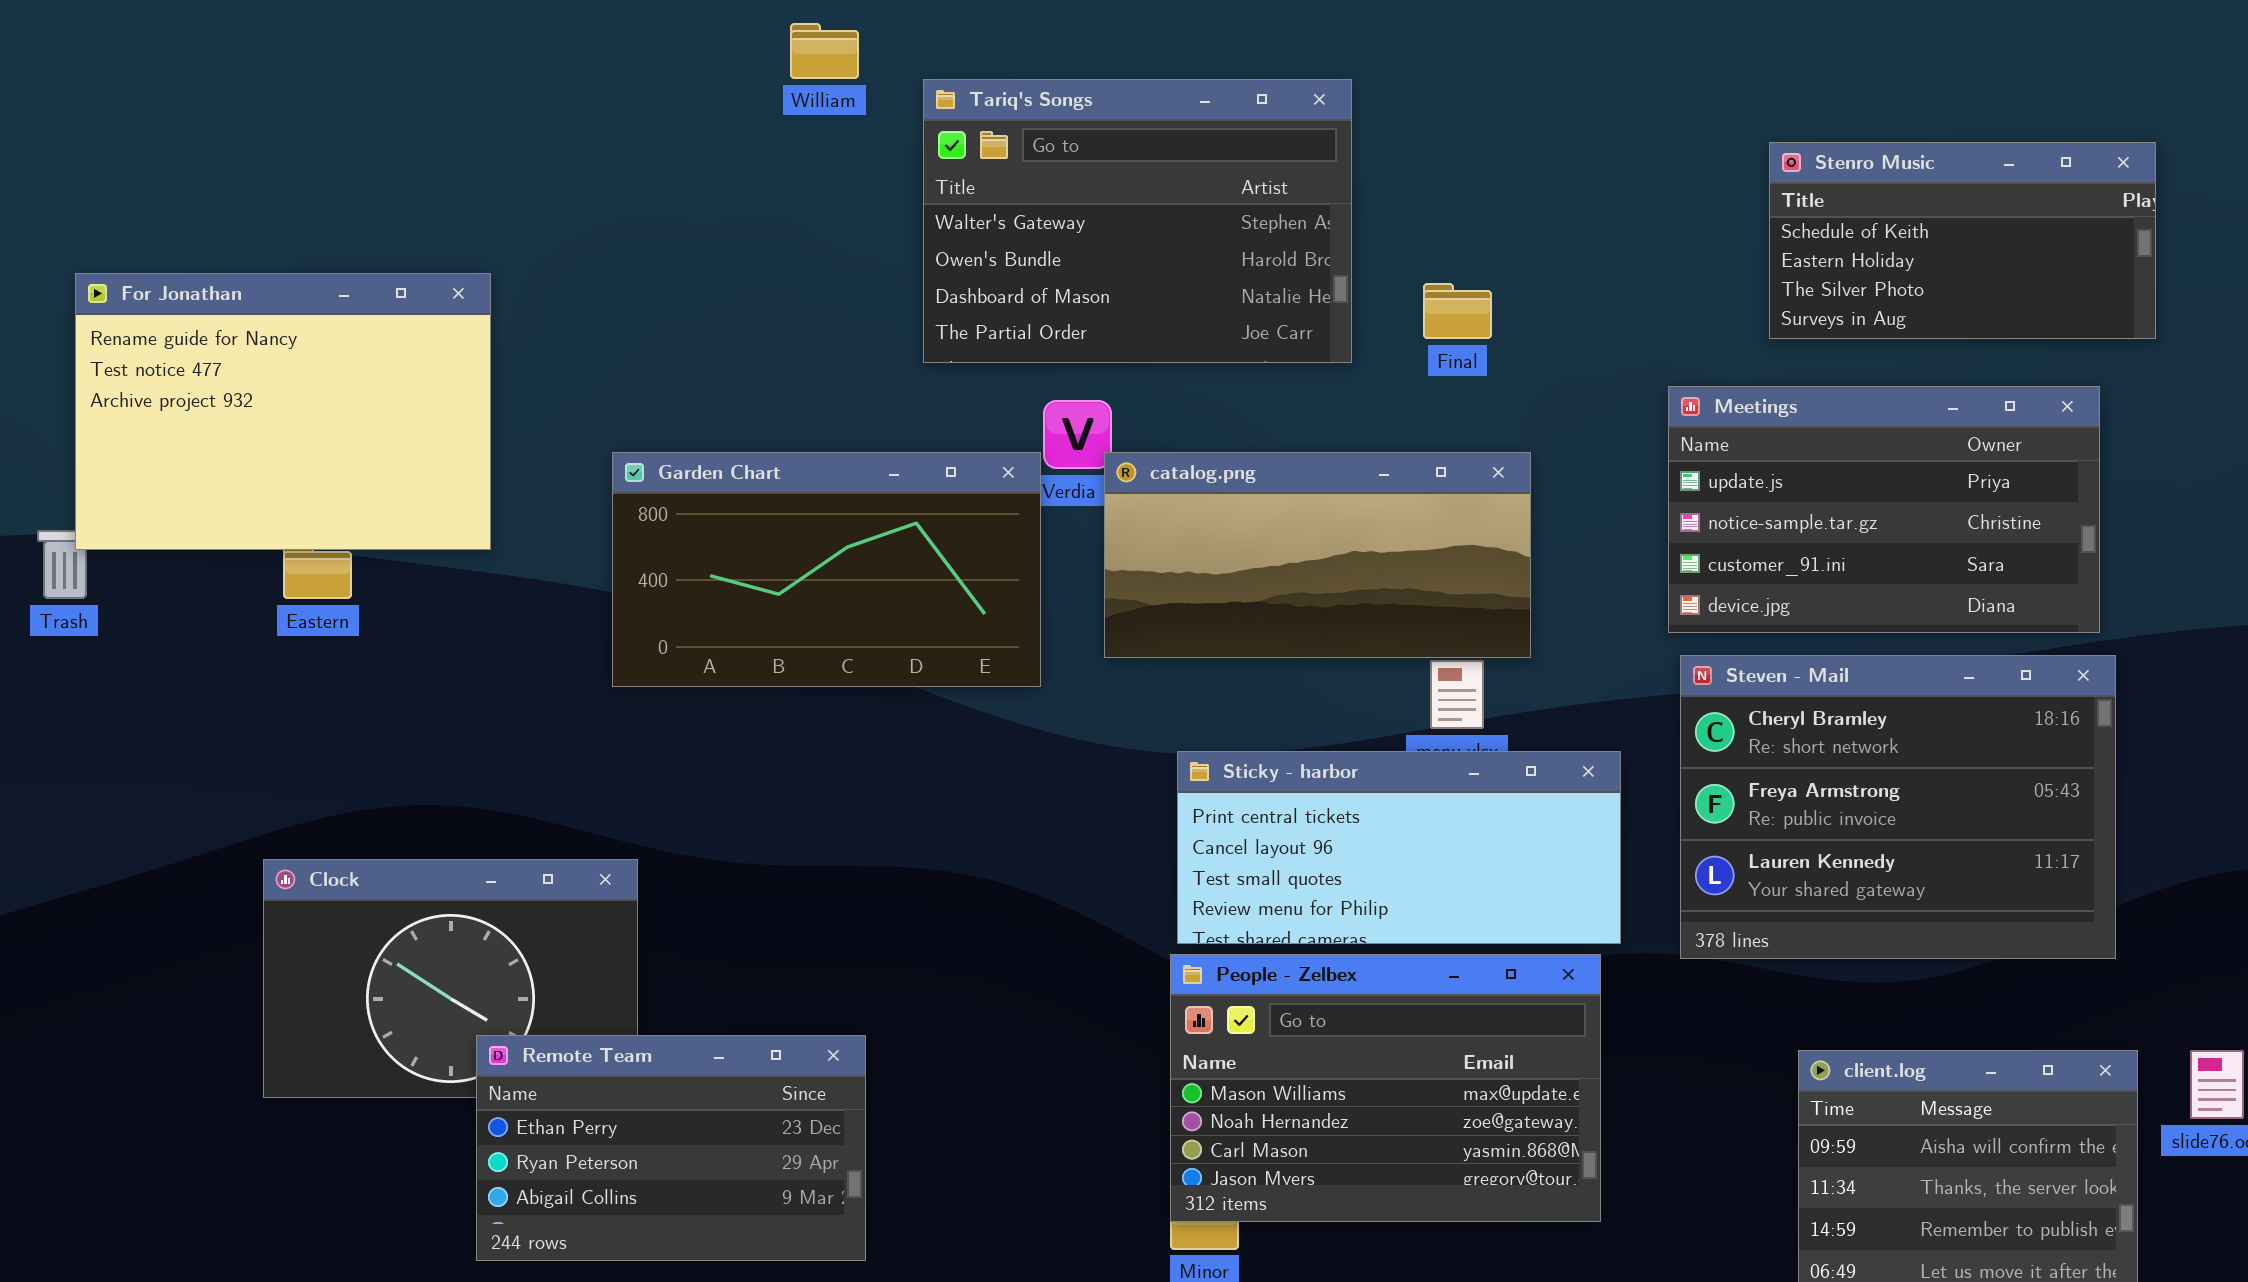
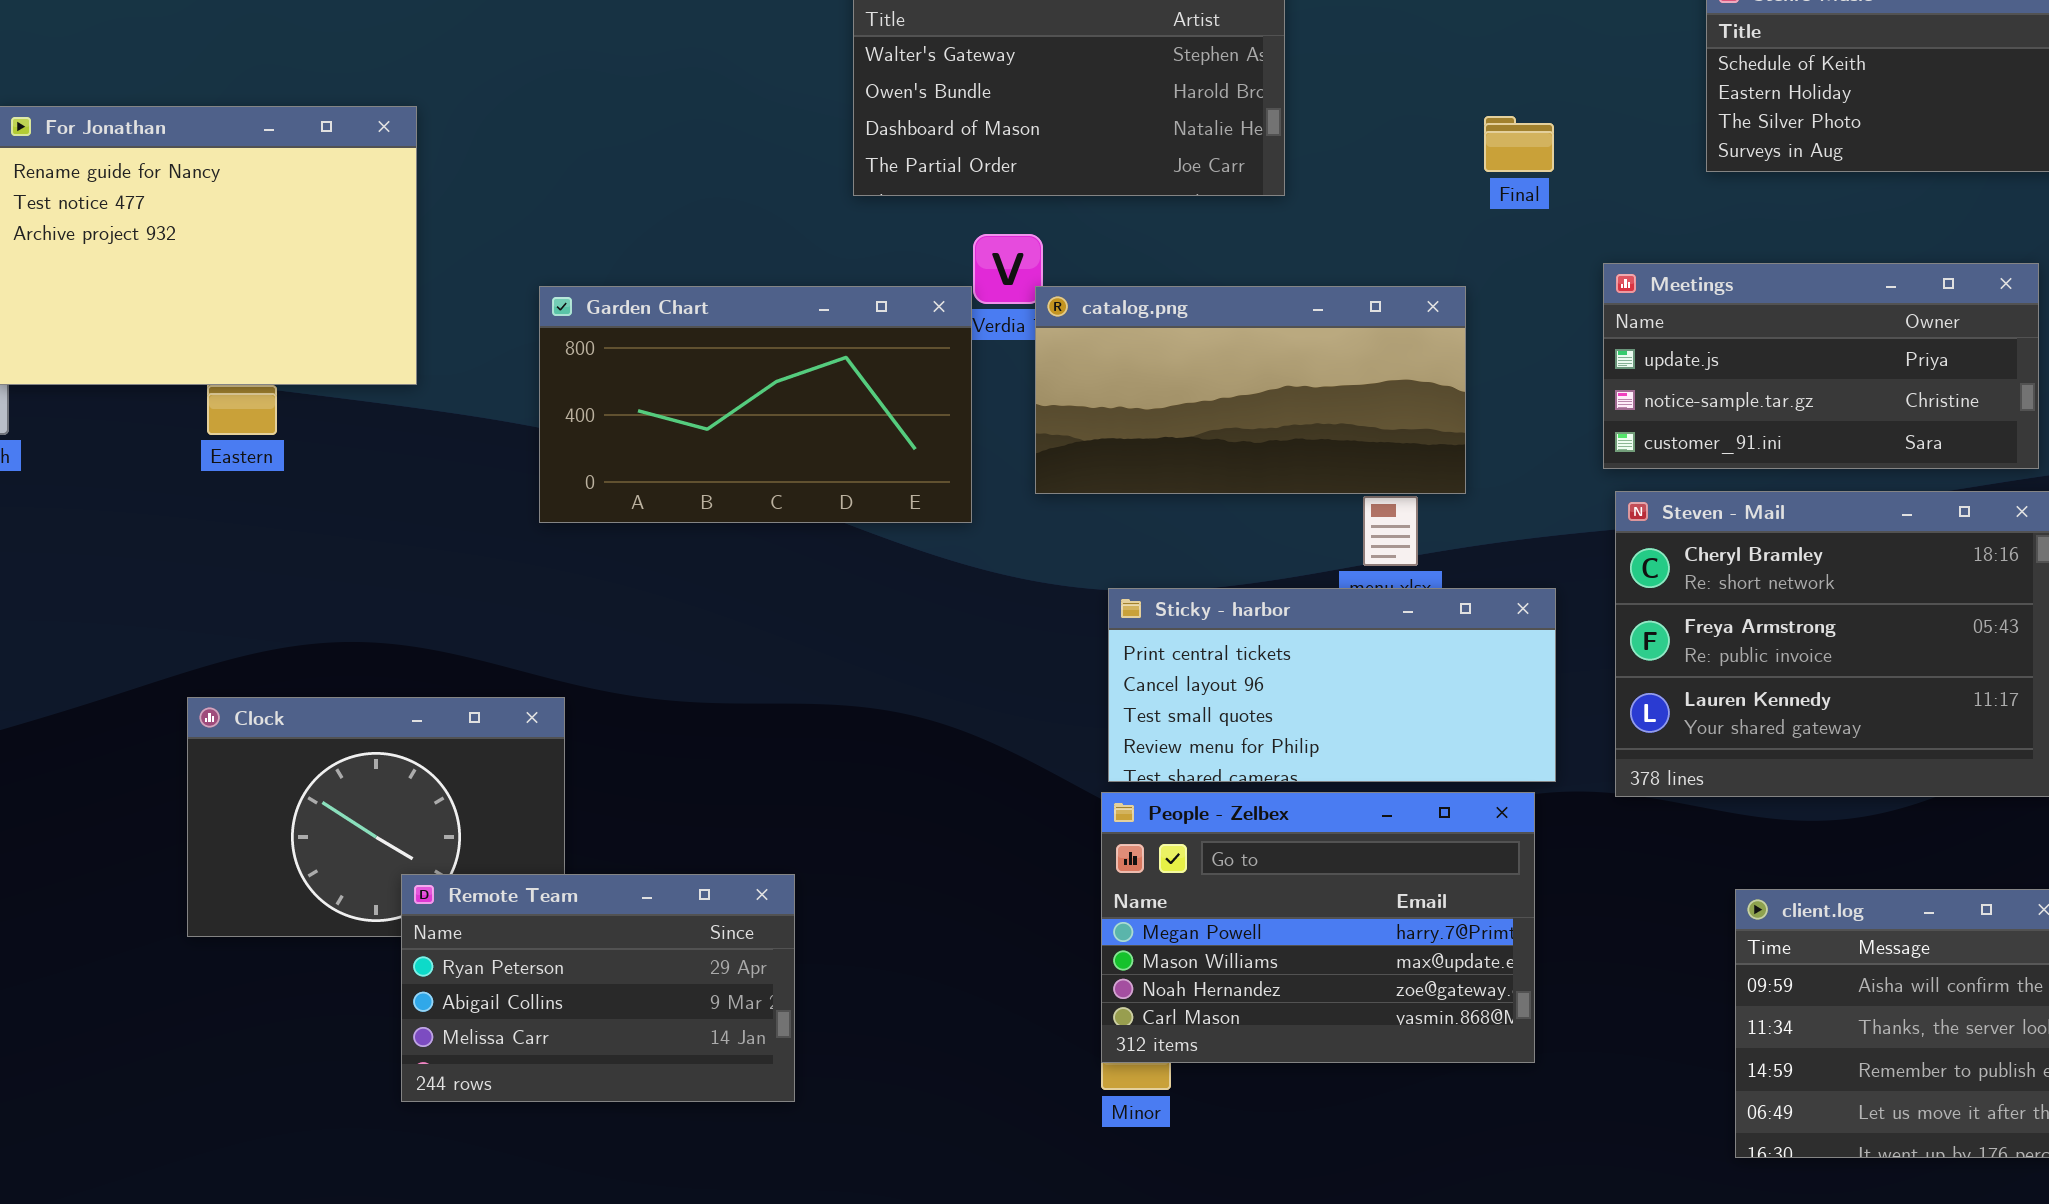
Final: [1423,283,1492,339] -> [1484,116,1554,172], moved
Meetings: [1668,386,2100,633] -> [1603,263,2039,469], resized
People - Zelbex: [1170,954,1601,1222] -> [1101,792,1535,1063], scrolled up 1 row
Remote Team: [476,1035,866,1261] -> [401,874,795,1102], scrolled down 1 row

